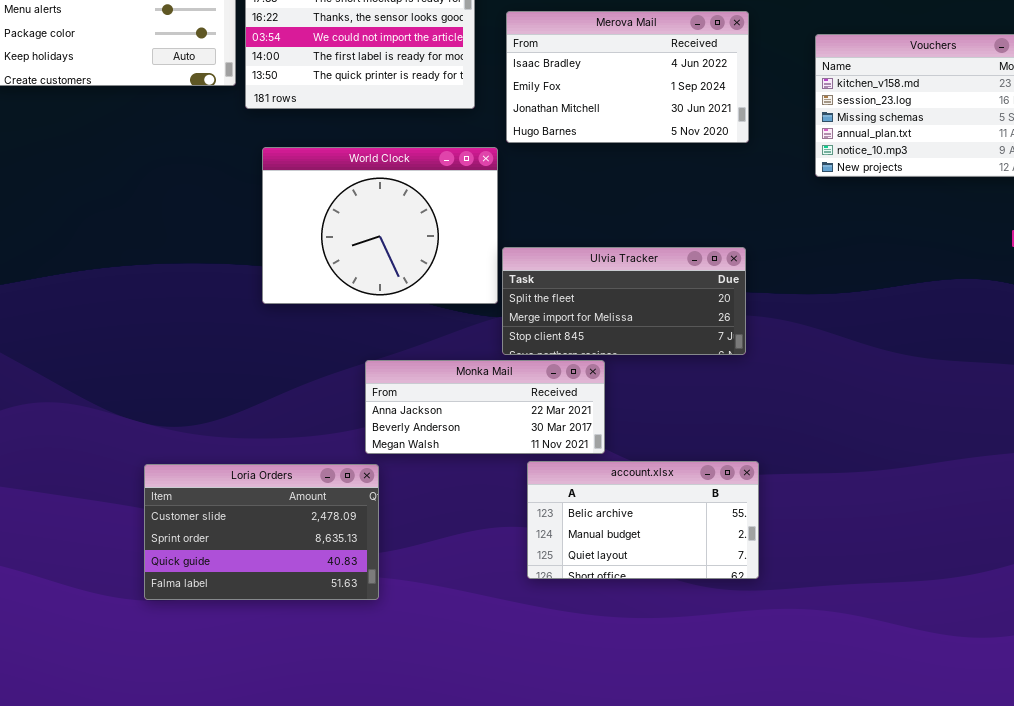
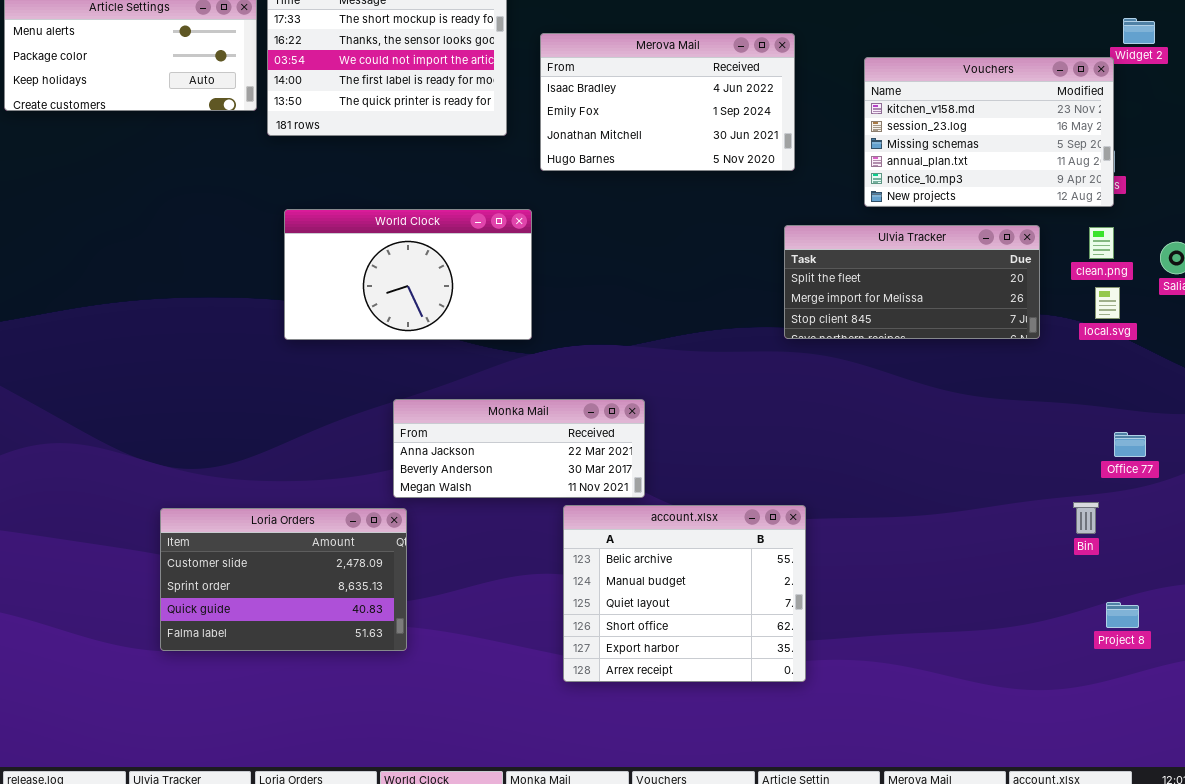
World Clock: [262,147,498,304] -> [284,209,532,340], resized
Ulvia Tracker: [502,247,746,355] -> [784,225,1040,339], moved
account.xlsx: [527,461,759,579] -> [563,505,806,682], resized

